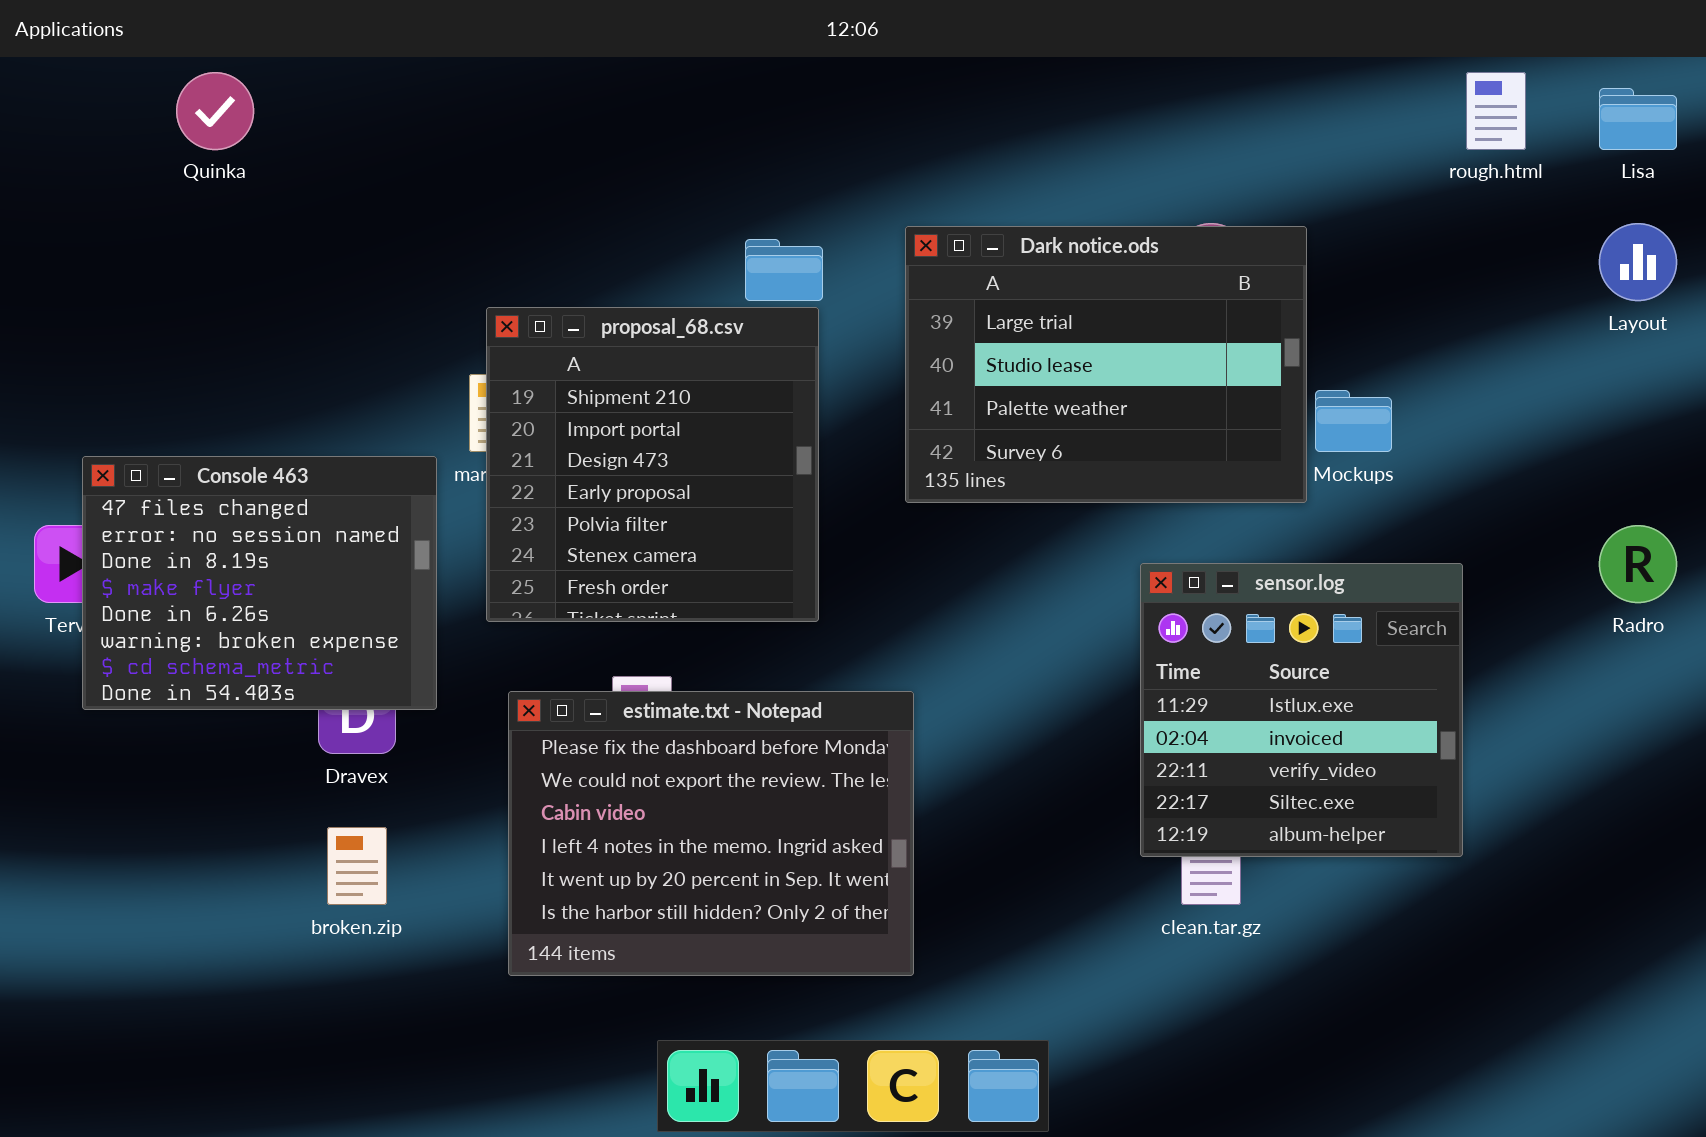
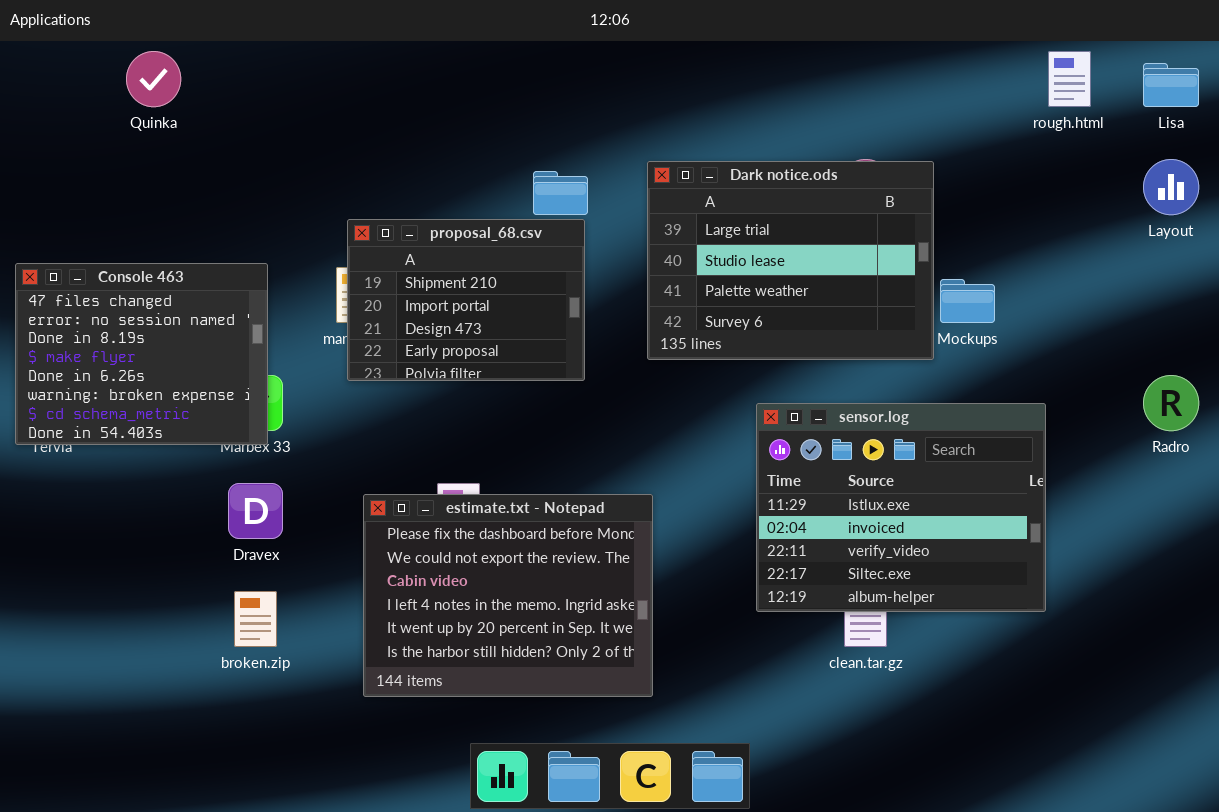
proposal_68.csv: [486,307,819,622] -> [347,219,585,381], resized
Console 463: [82,456,437,710] -> [15,263,268,445], moved
sensor.log: [1140,563,1463,857] -> [756,403,1046,612], resized

